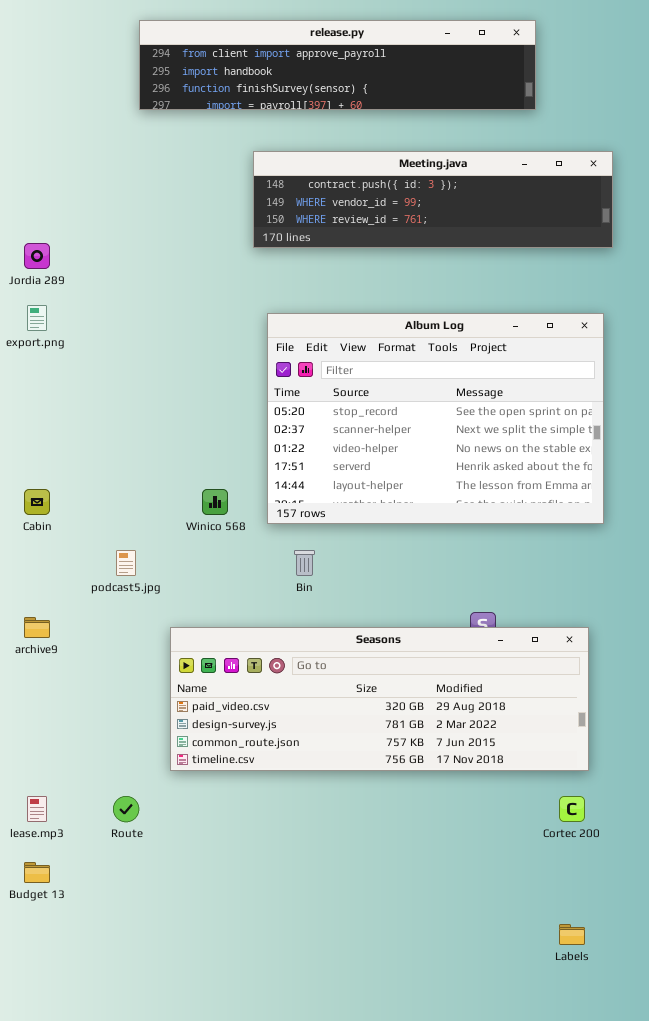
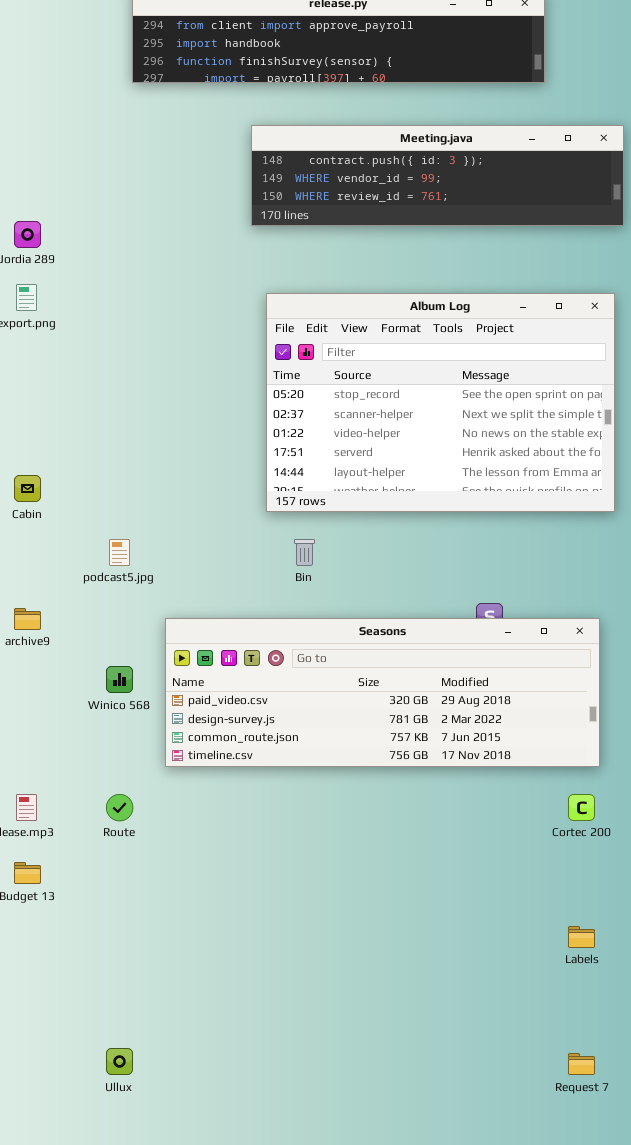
Winico 568: [202,489,228,515] -> [106,666,133,693], moved

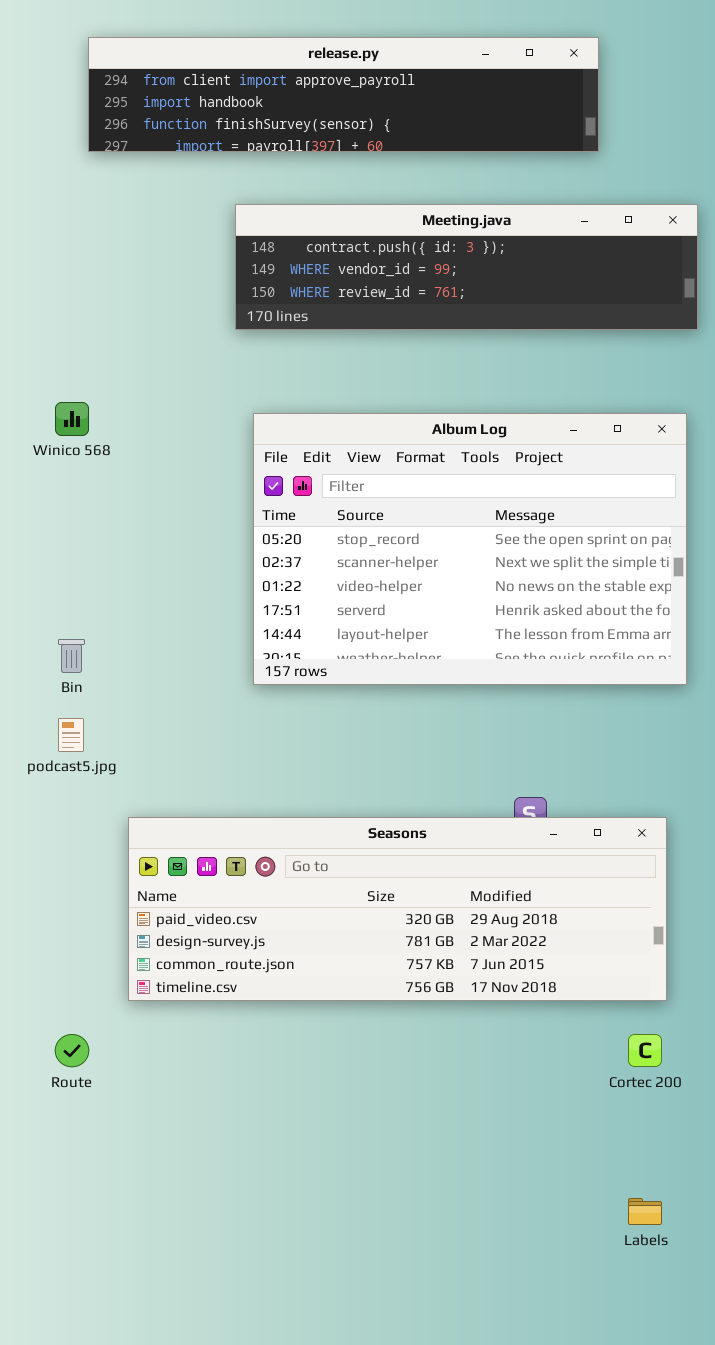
Bin: [294,539,315,566] -> [58,639,85,673], moved
Winico 568: [106,666,133,693] -> [55,402,89,436], moved

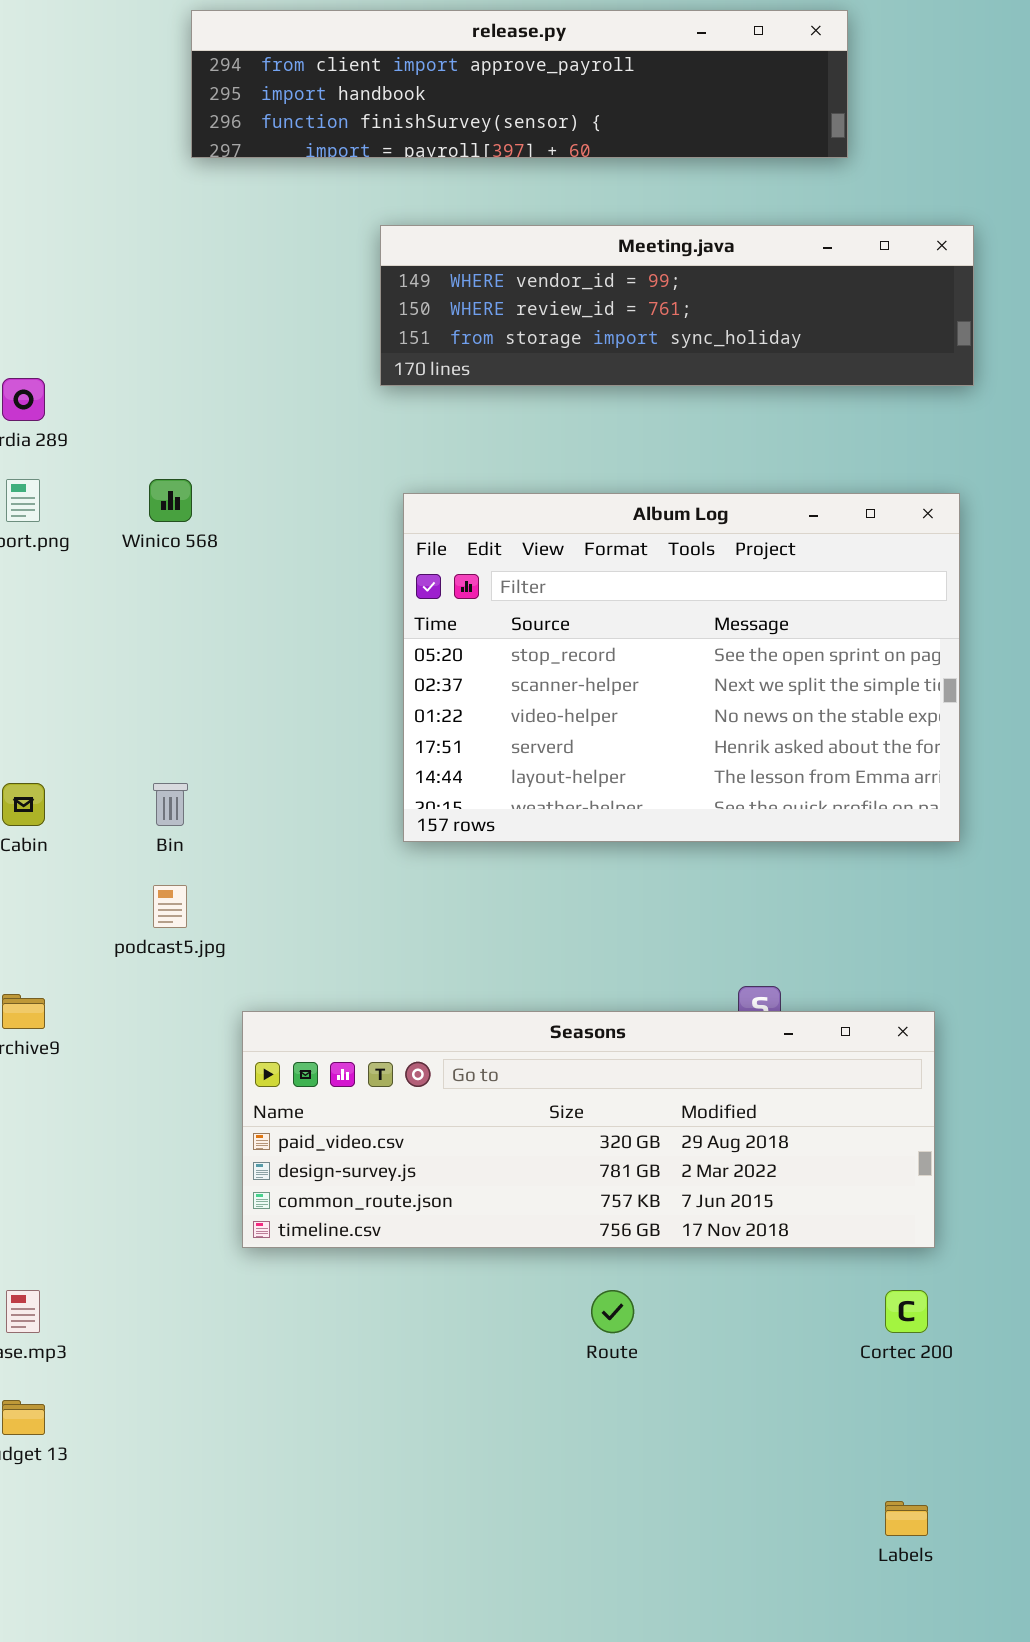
Meeting.java: [235,204,698,330] -> [380,225,974,386], scrolled down 1 row
Route: [55,1034,89,1067] -> [591,1290,634,1333], moved

